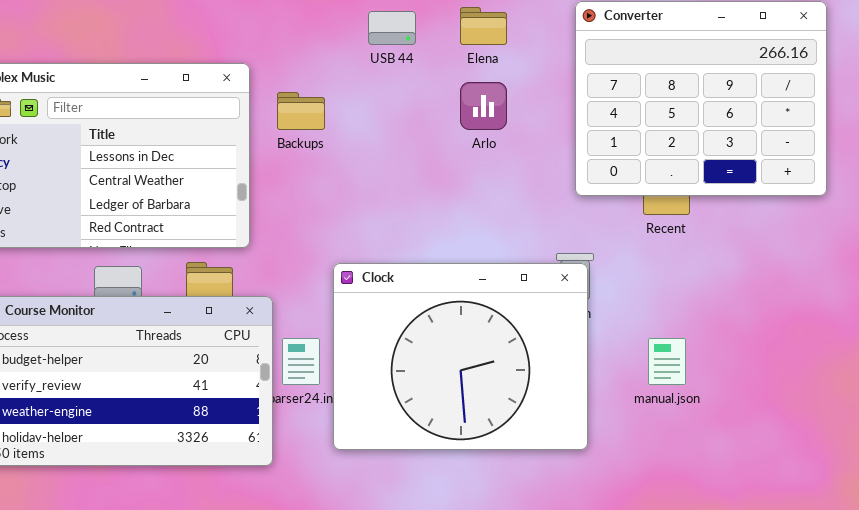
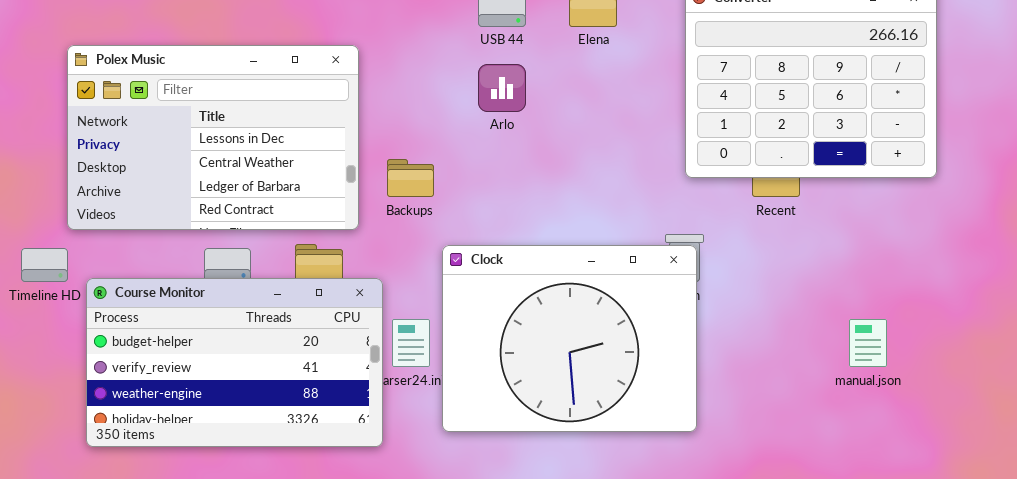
Arlo: [460,82,507,130] -> [478,64,526,112], moved
Backups: [277,92,325,130] -> [387,159,434,197], moved
manual.json: [648,338,686,385] -> [849,319,887,367], moved

